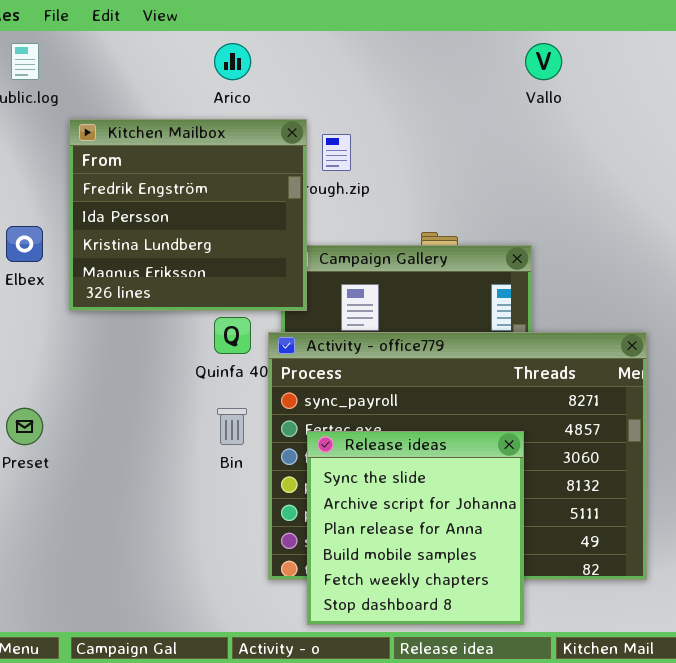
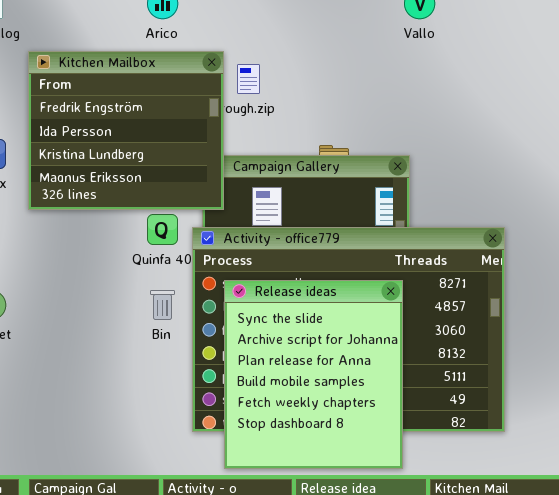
Release ideas: [307,431,524,625] -> [224,280,403,469], resized

